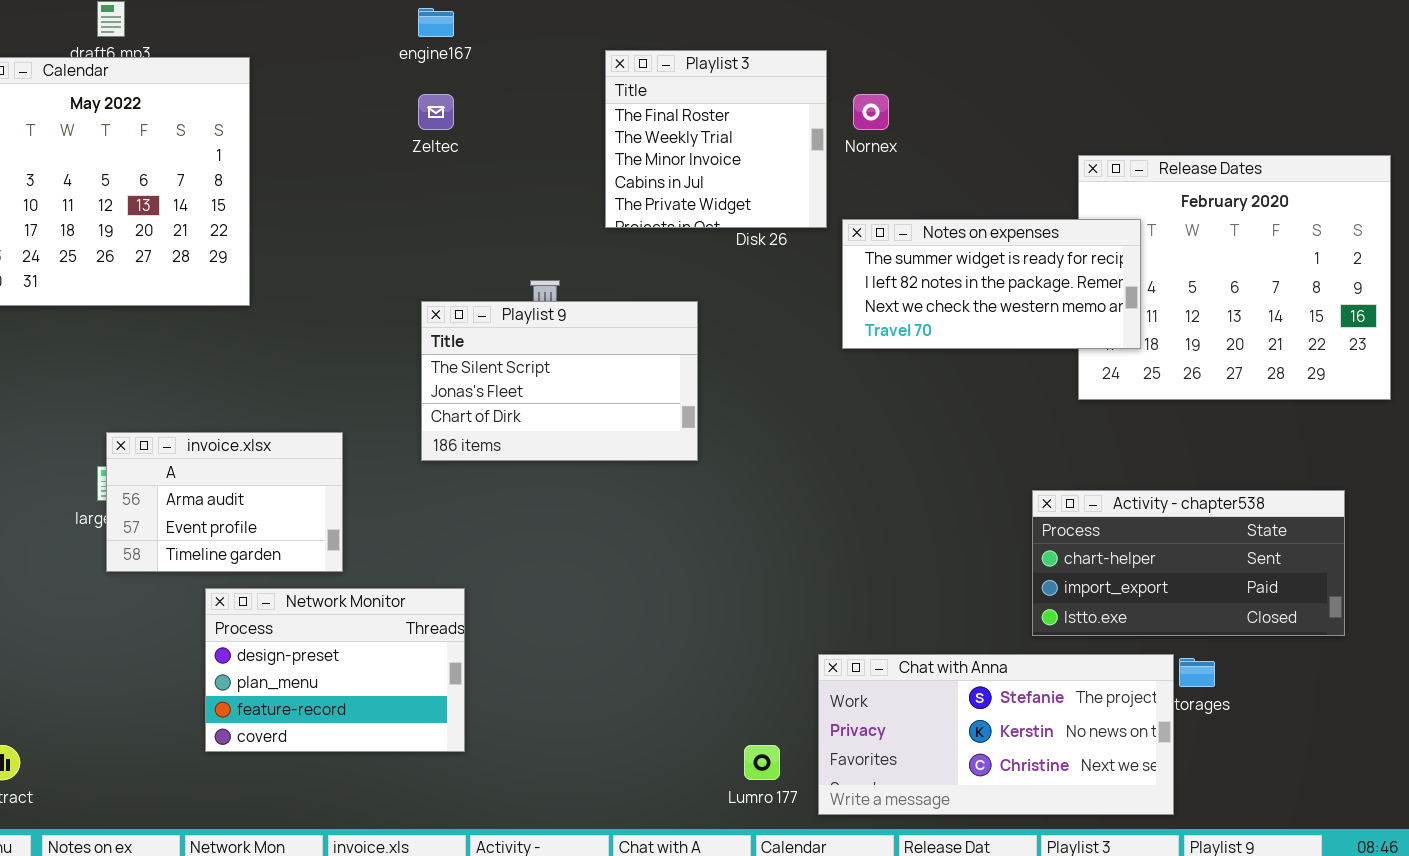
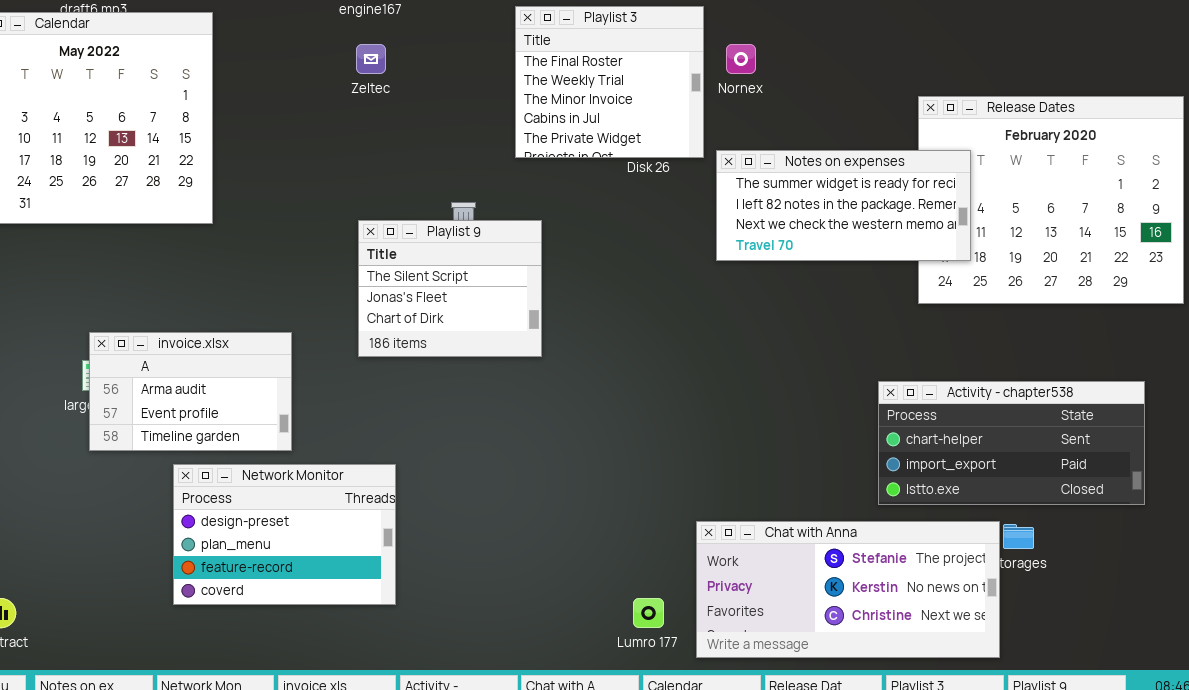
Playlist 9: [421,301,698,461] -> [358,220,542,357], resized

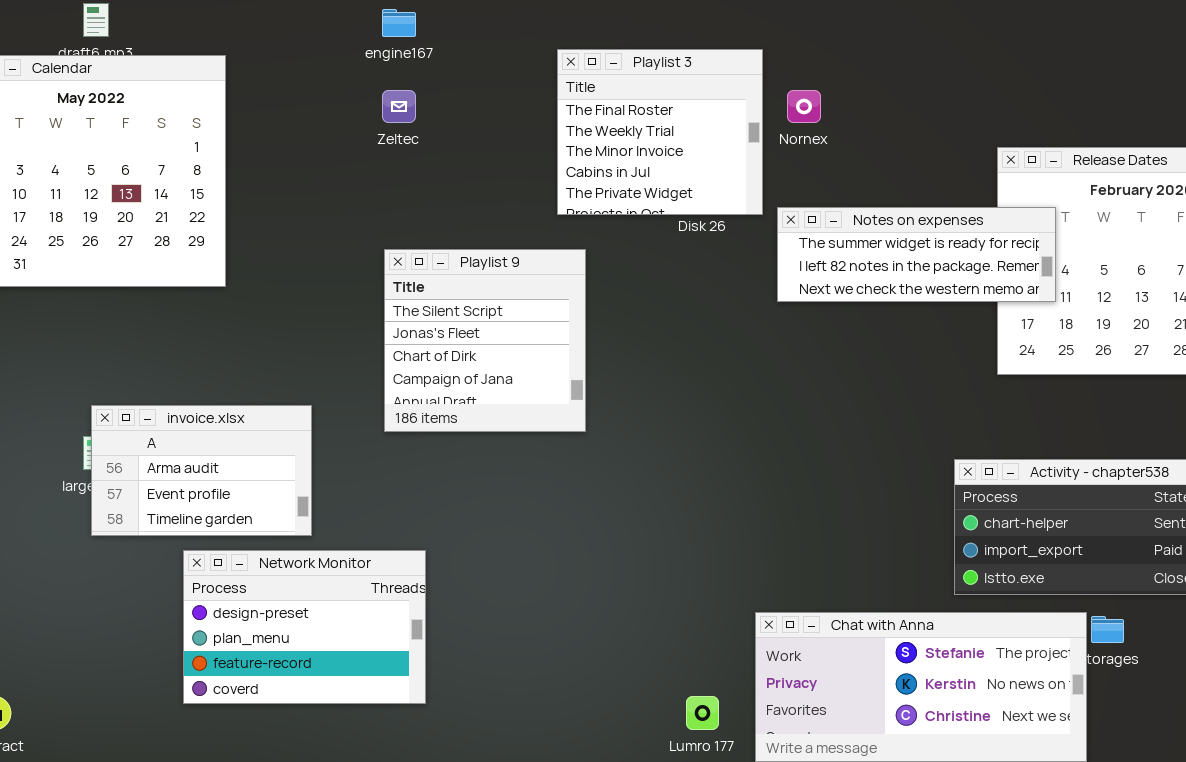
Notes on expenses: [716,150,971,261] -> [777,207,1056,302], resized
Playlist 9: [358,220,542,357] -> [384,249,586,432], resized

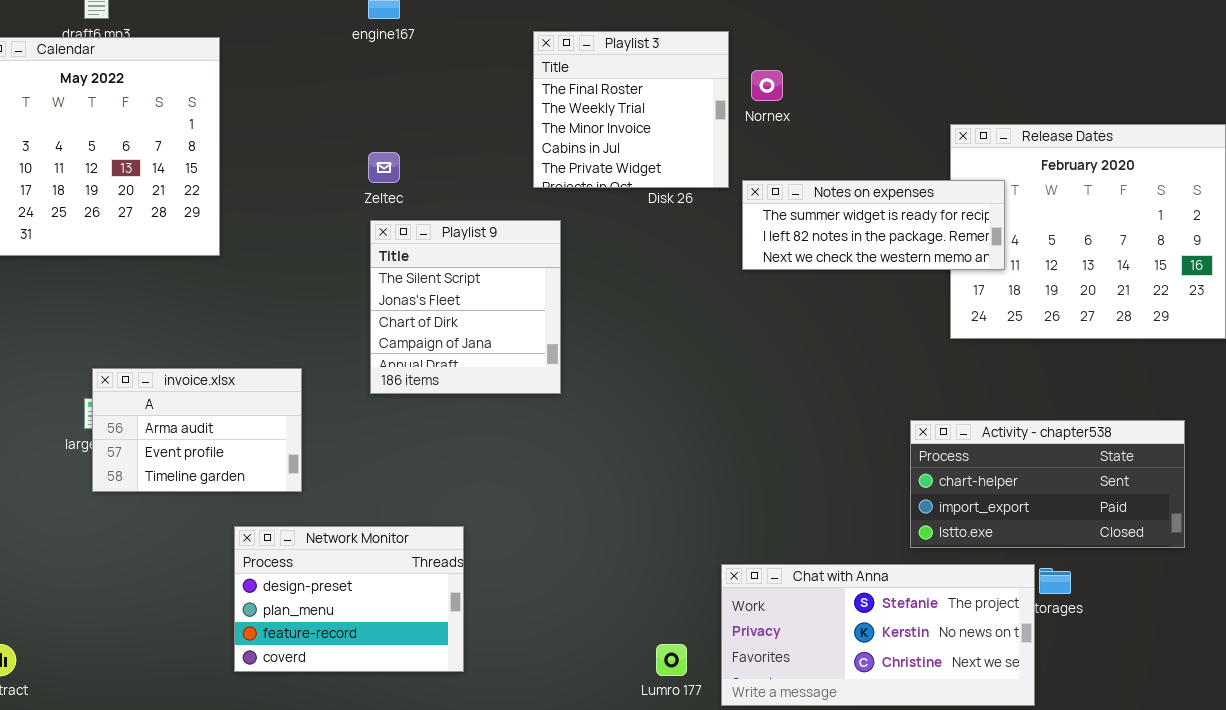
Zeltec: [382,90,416,123] -> [368,152,400,183], moved
Network Monitor: [183,550,426,704] -> [234,526,464,672], moved

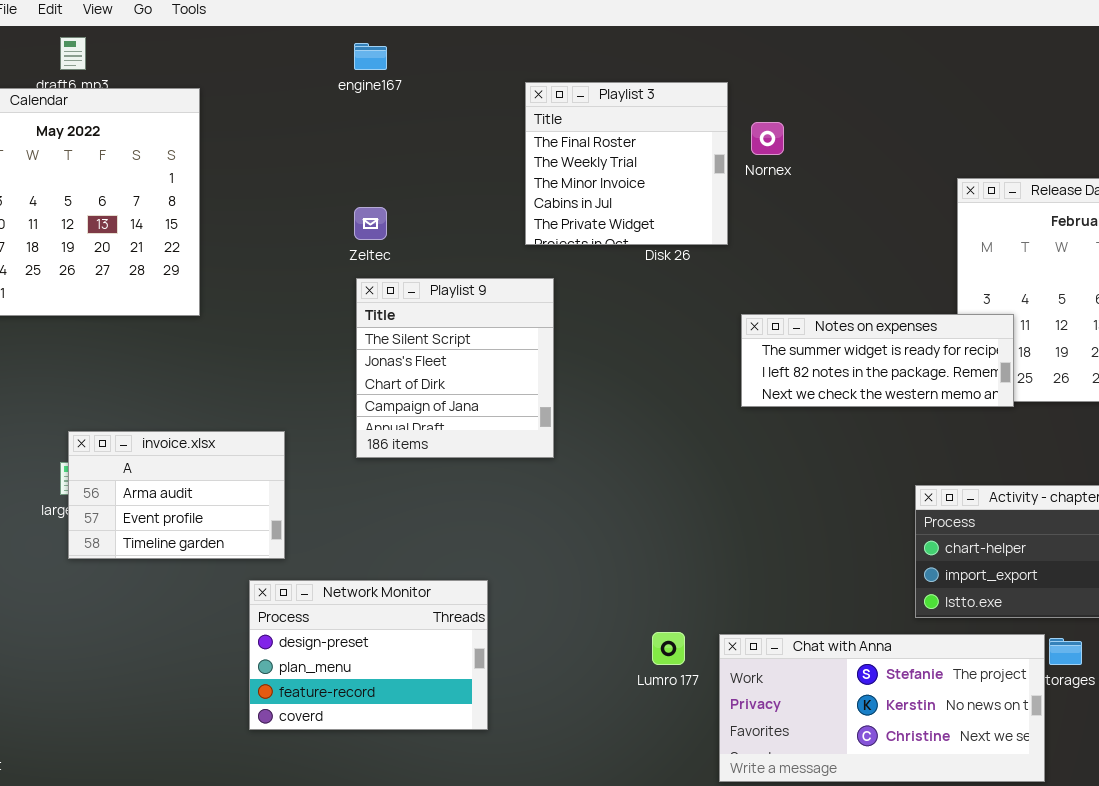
Notes on expenses: [742,180,1005,270] -> [741,314,1014,407], moved
Network Monitor: [234,526,464,672] -> [249,580,488,730], moved
Lumro 177: [656,644,687,676] -> [652,632,685,665], moved

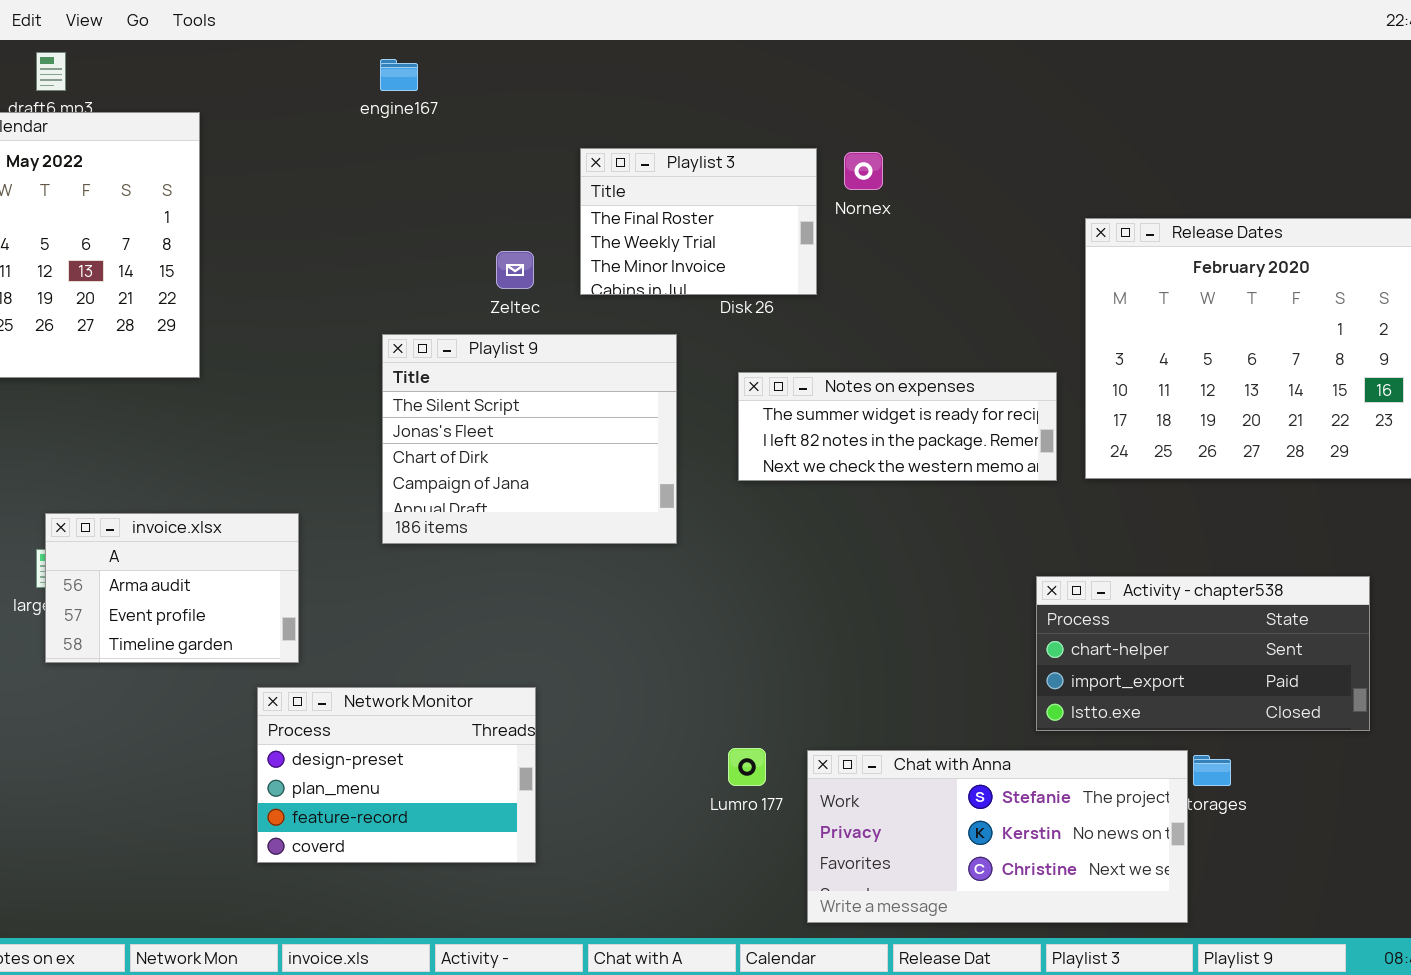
Playlist 3: [525,82,728,245] -> [580,148,817,295], resized
Zeltec: [354,207,387,240] -> [496,251,534,289], moved
Playlist 9: [356,278,554,458] -> [382,334,677,544], resized
Notes on expenses: [741,314,1014,407] -> [738,372,1057,481], moved

